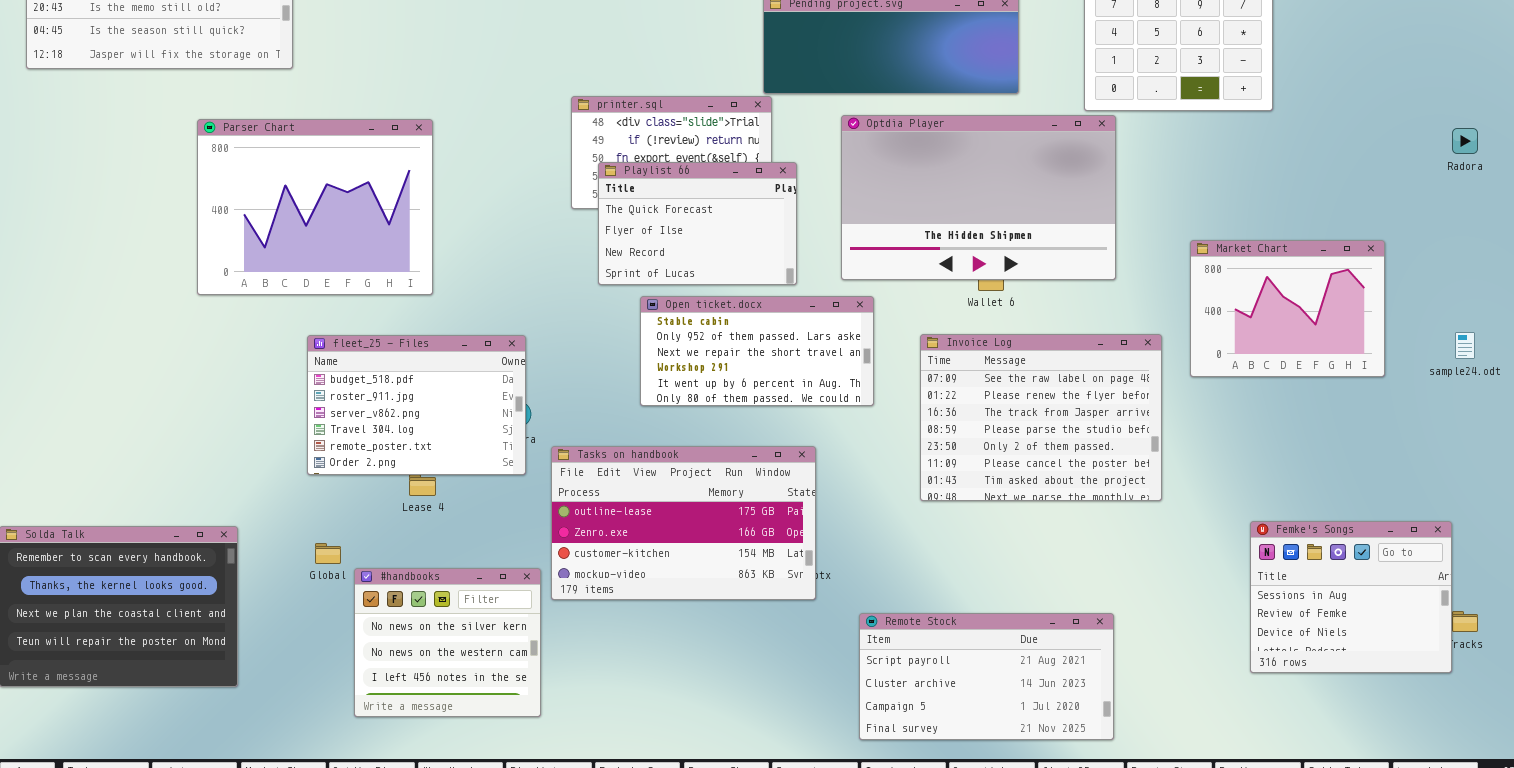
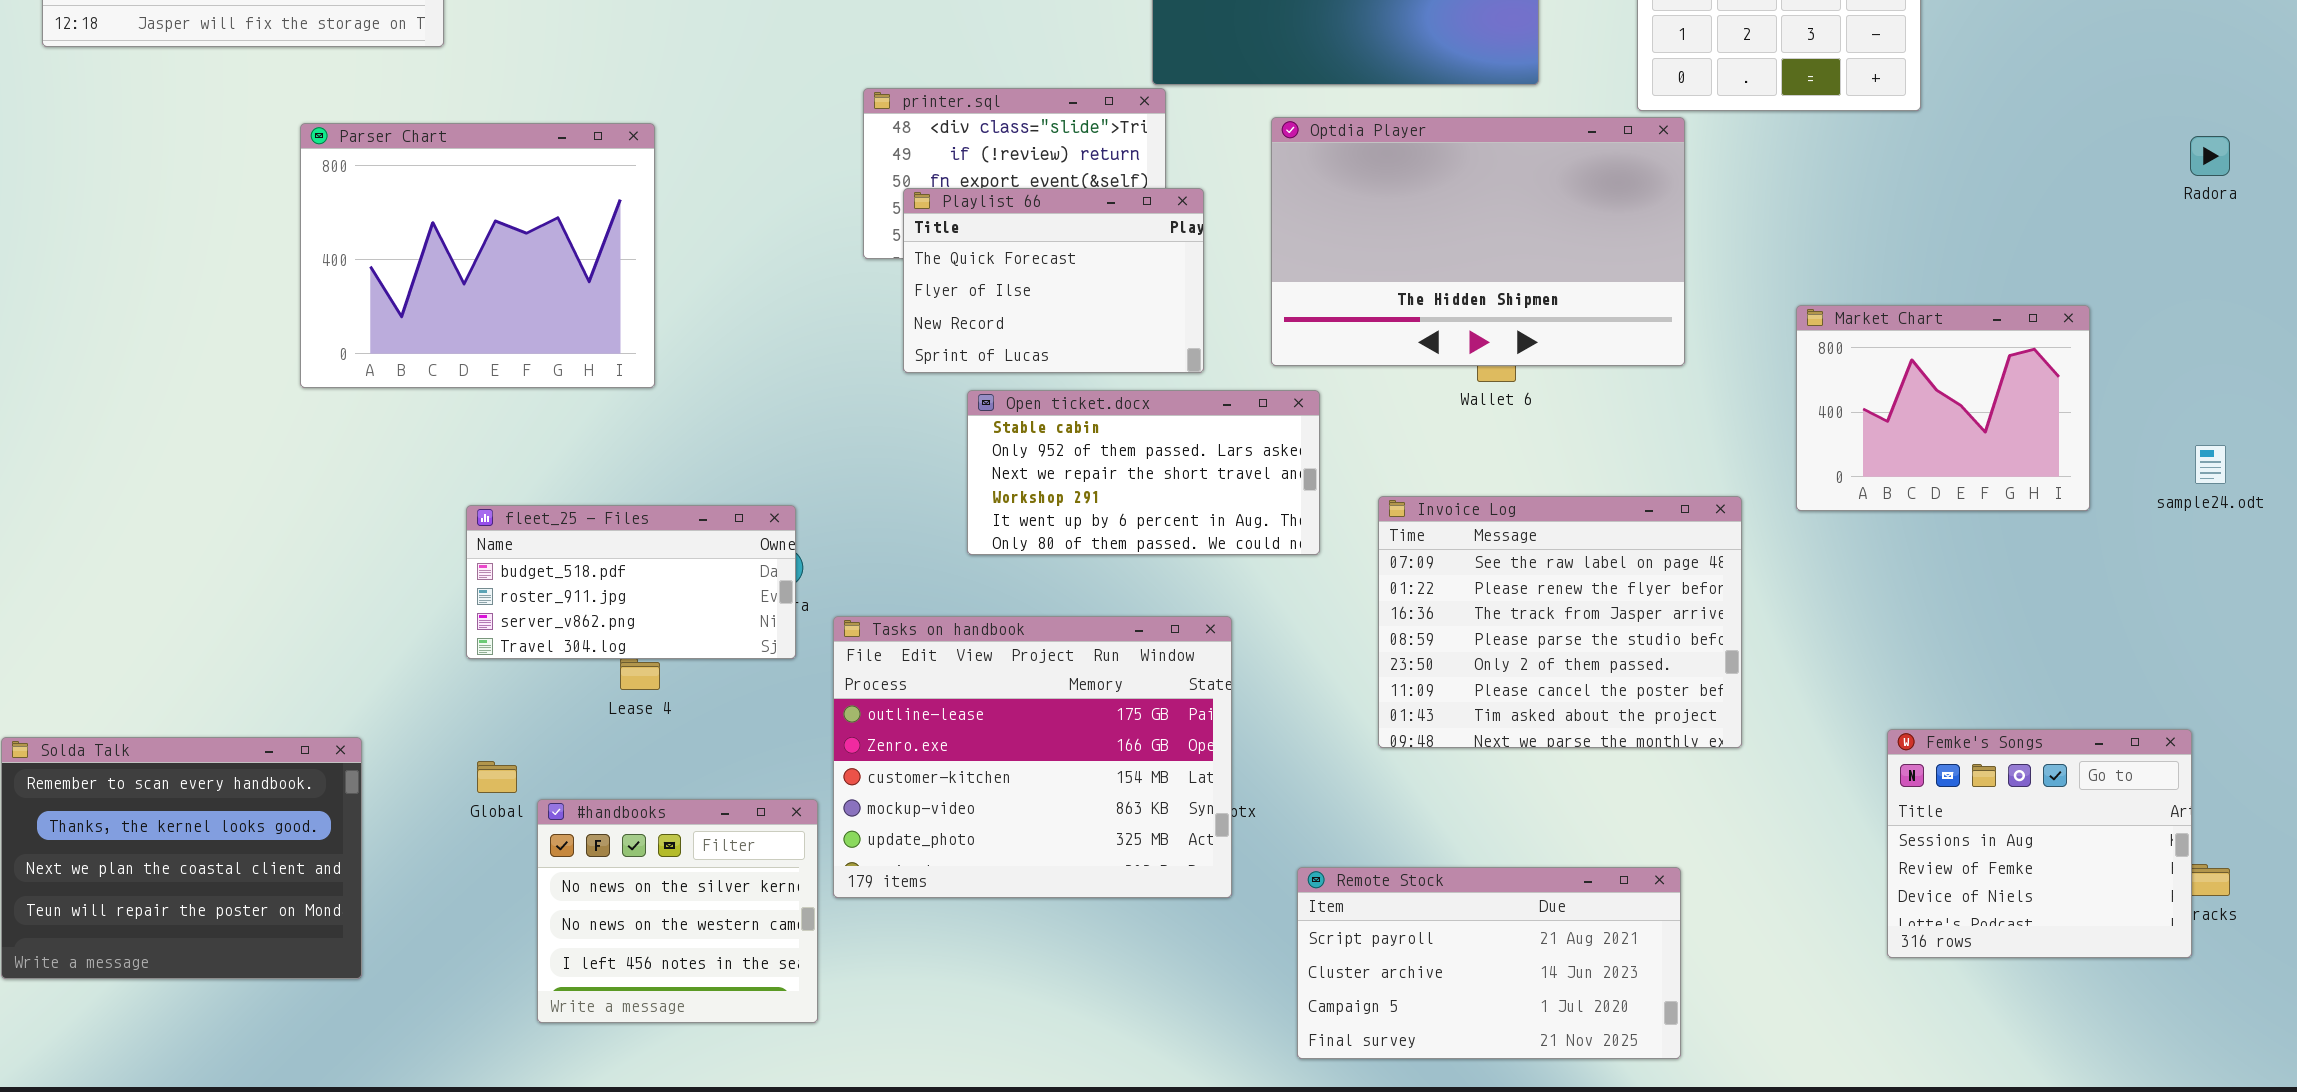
Invoice Log: [920,334,1162,501] -> [1378,496,1742,748], moved
fleet_25 - Files: [307,335,526,475] -> [466,505,796,659], resized
Tasks on handbook: [551,446,816,600] -> [833,616,1232,898], resized

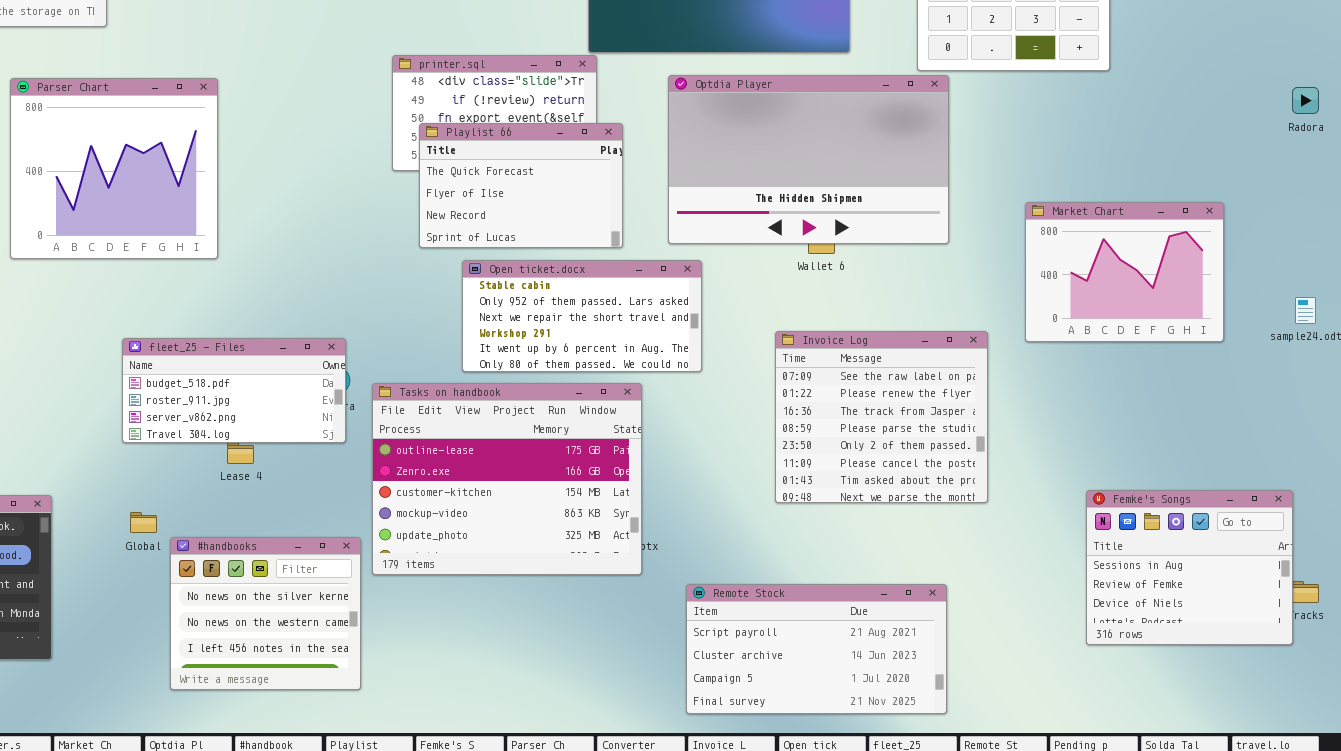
Parser Chart: [300,123,655,388] -> [10,78,218,259], resized
Invoice Log: [1378,496,1742,748] -> [775,331,988,503], resized
Tasks on handbook: [833,616,1232,898] -> [372,383,642,575], moved

